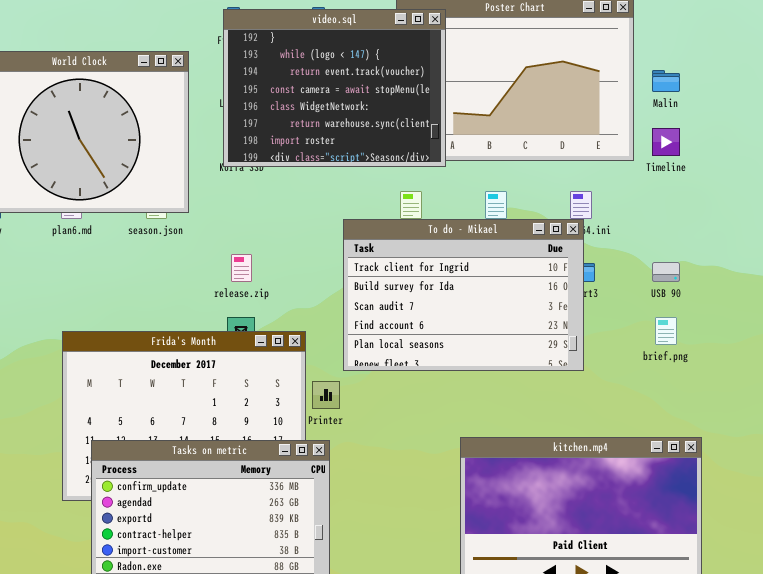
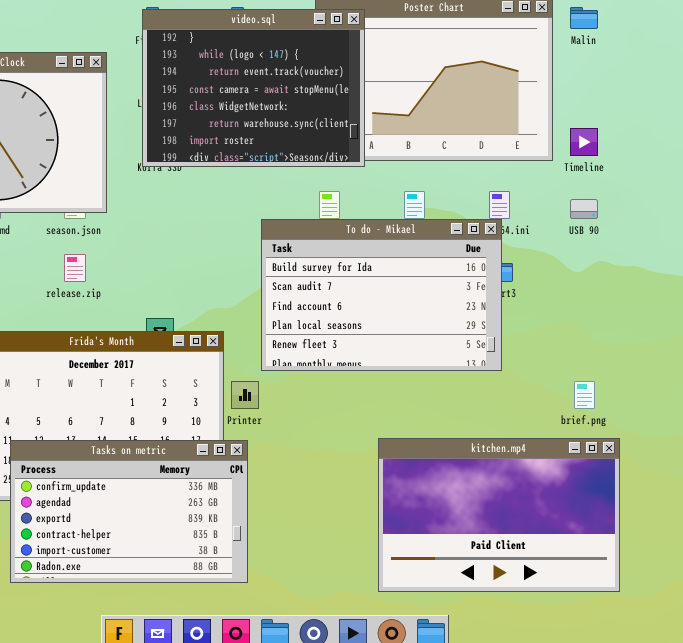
Malin: [652,70,680,92] -> [570,7,598,29], moved
To do - Mikael: [343,219,584,371] -> [261,219,502,371], scrolled down 1 row
release.zip: [231,254,252,282] -> [64,254,86,282], moved
USB 90: [652,262,680,282] -> [570,199,598,219], moved
brief.png: [655,317,677,345] -> [574,381,595,409], moved

